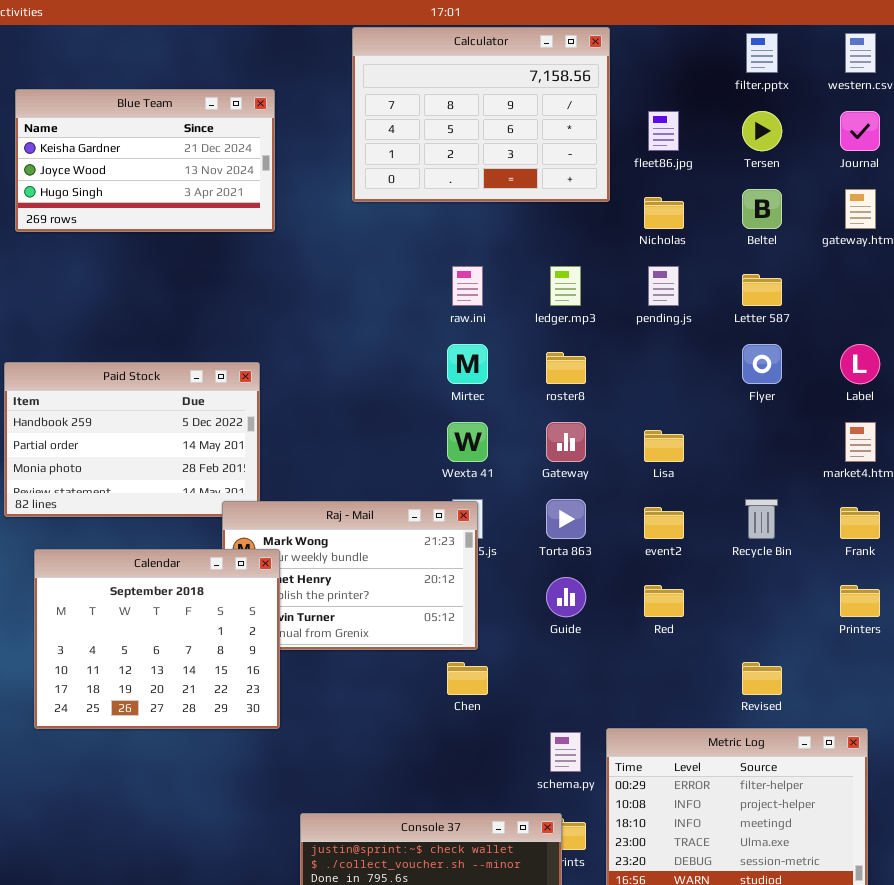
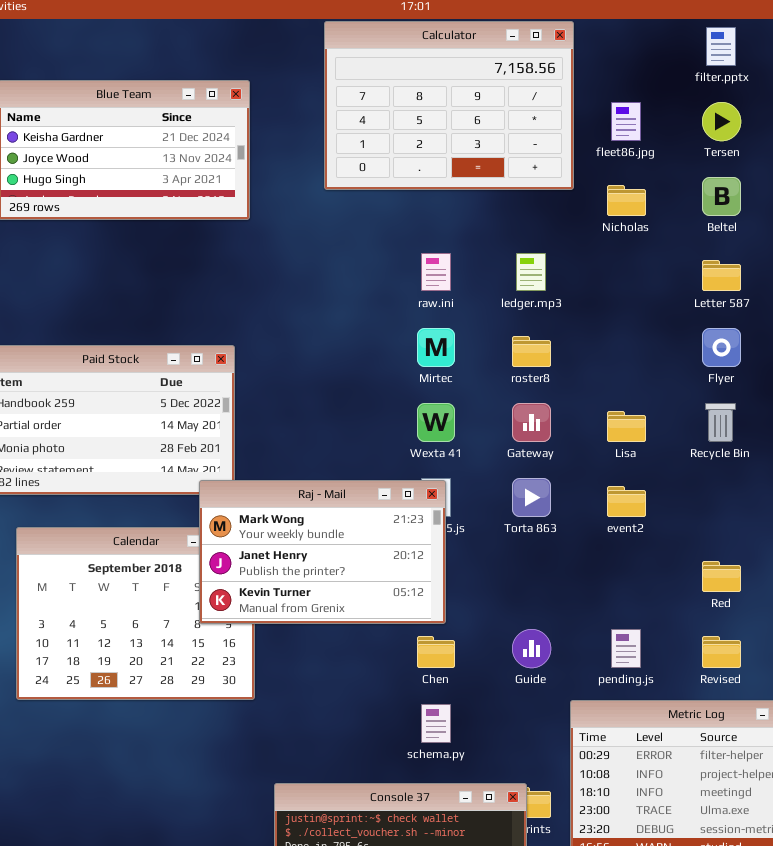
pending.js: [648,266,679,306] -> [611,629,641,668], moved
Recycle Bin: [745,499,778,539] -> [705,403,736,442], moved
Raj - Mail: [222,501,478,650] -> [199,480,446,624], raised
Guide: [546,577,586,617] -> [512,629,551,668], moved
Red: [644,585,684,617] -> [702,561,741,592], moved
schema.py: [550,732,581,772] -> [421,704,451,743], moved

